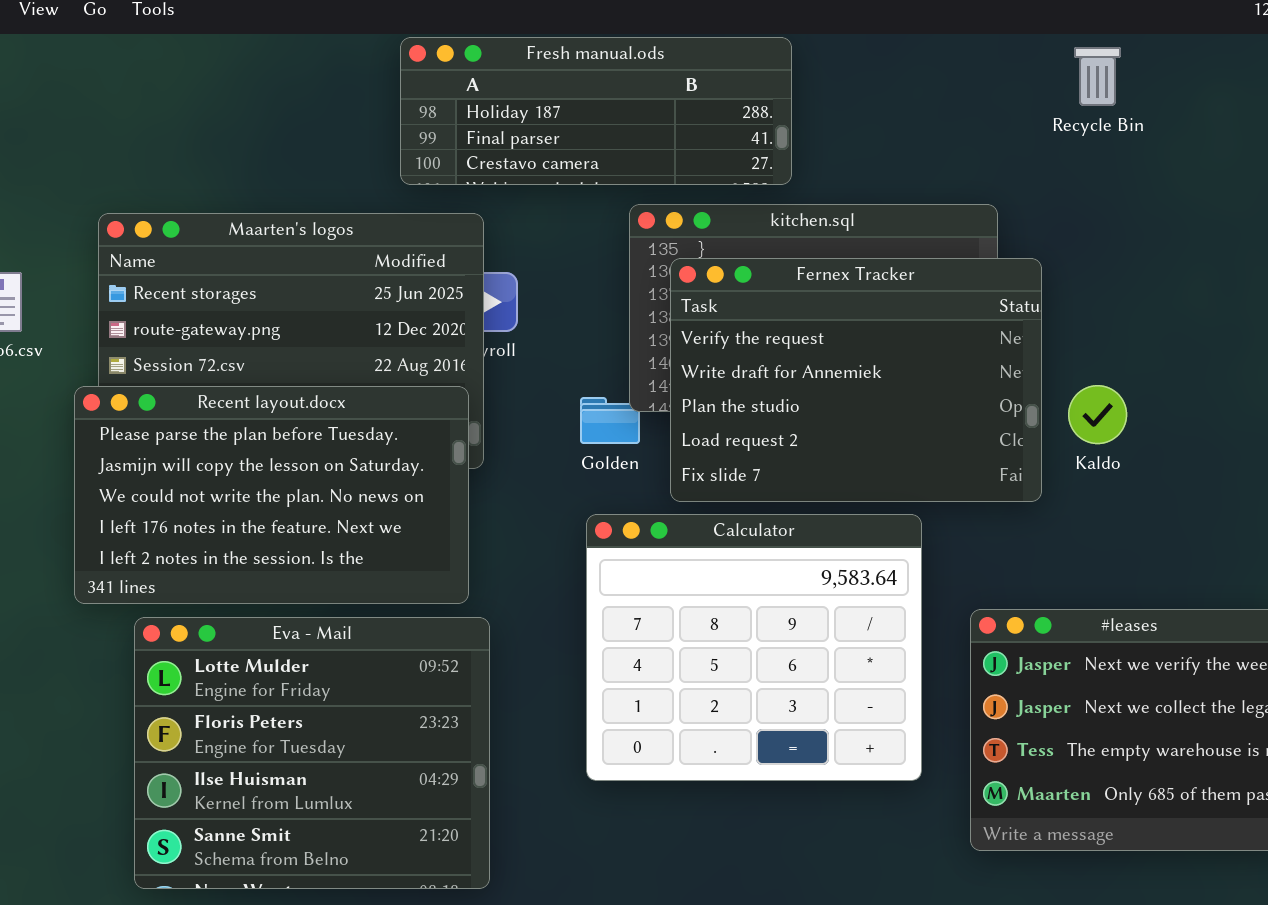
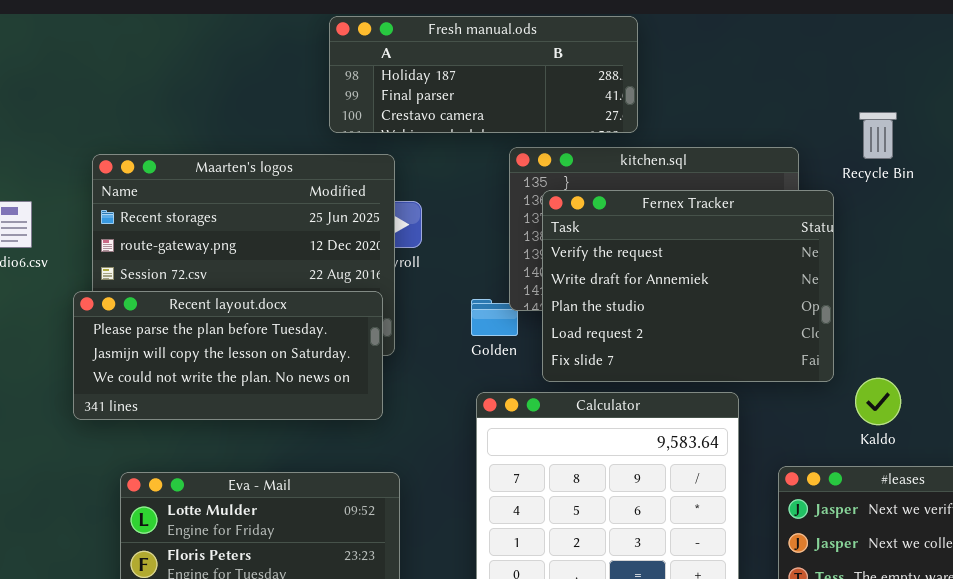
Recycle Bin: [1074,47,1121,106] -> [859,112,897,159], moved
Kaldo: [1068,385,1127,444] -> [855,378,901,425], moved
Recent layout.docx: [74,386,469,604] -> [73,291,383,420], resized

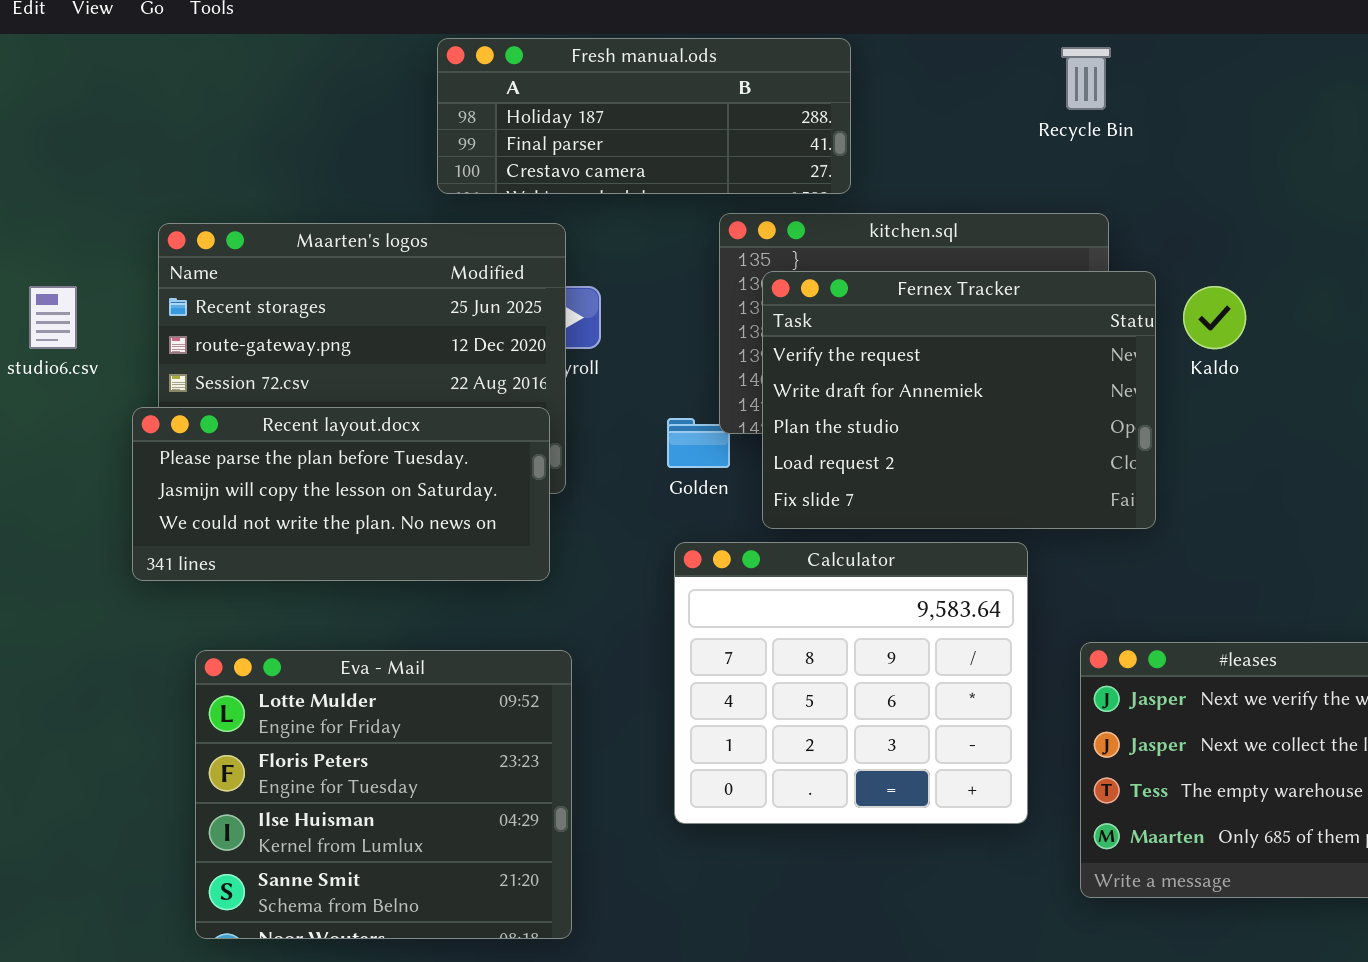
Fresh manual.ods: [329,16,638,133] -> [437,38,851,194], moved
Recycle Bin: [859,112,897,159] -> [1061,47,1111,110], moved
Kaldo: [855,378,901,425] -> [1183,286,1246,349], moved

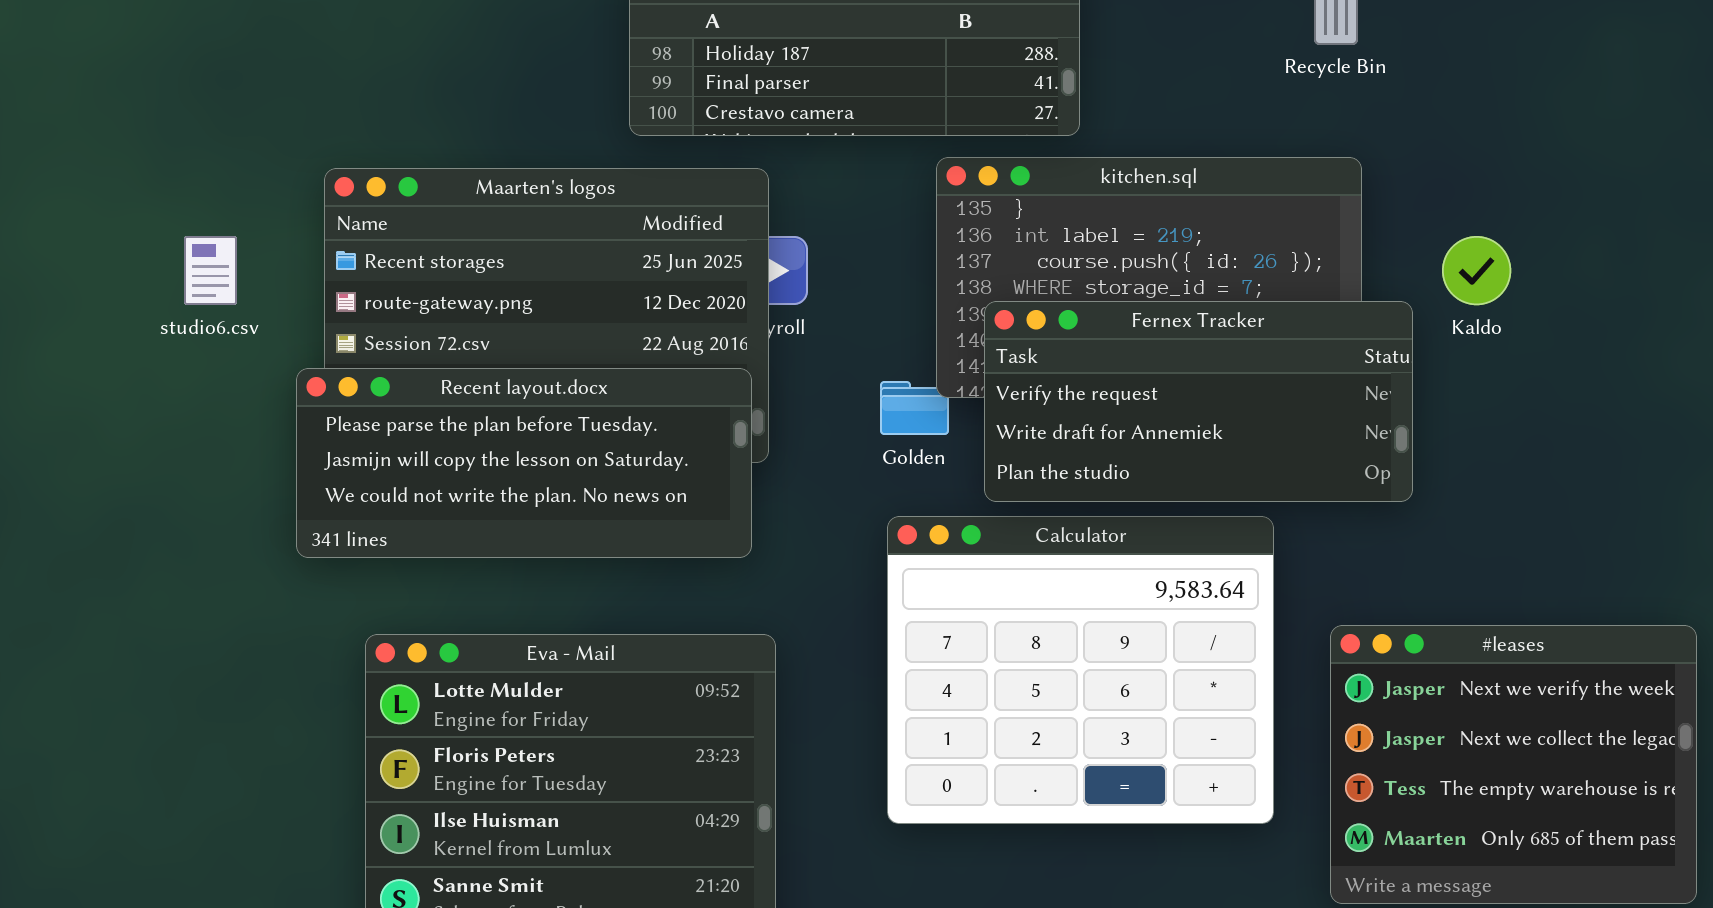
Fernex Tracker: [762,271,1156,529] -> [984,301,1413,502], resized

